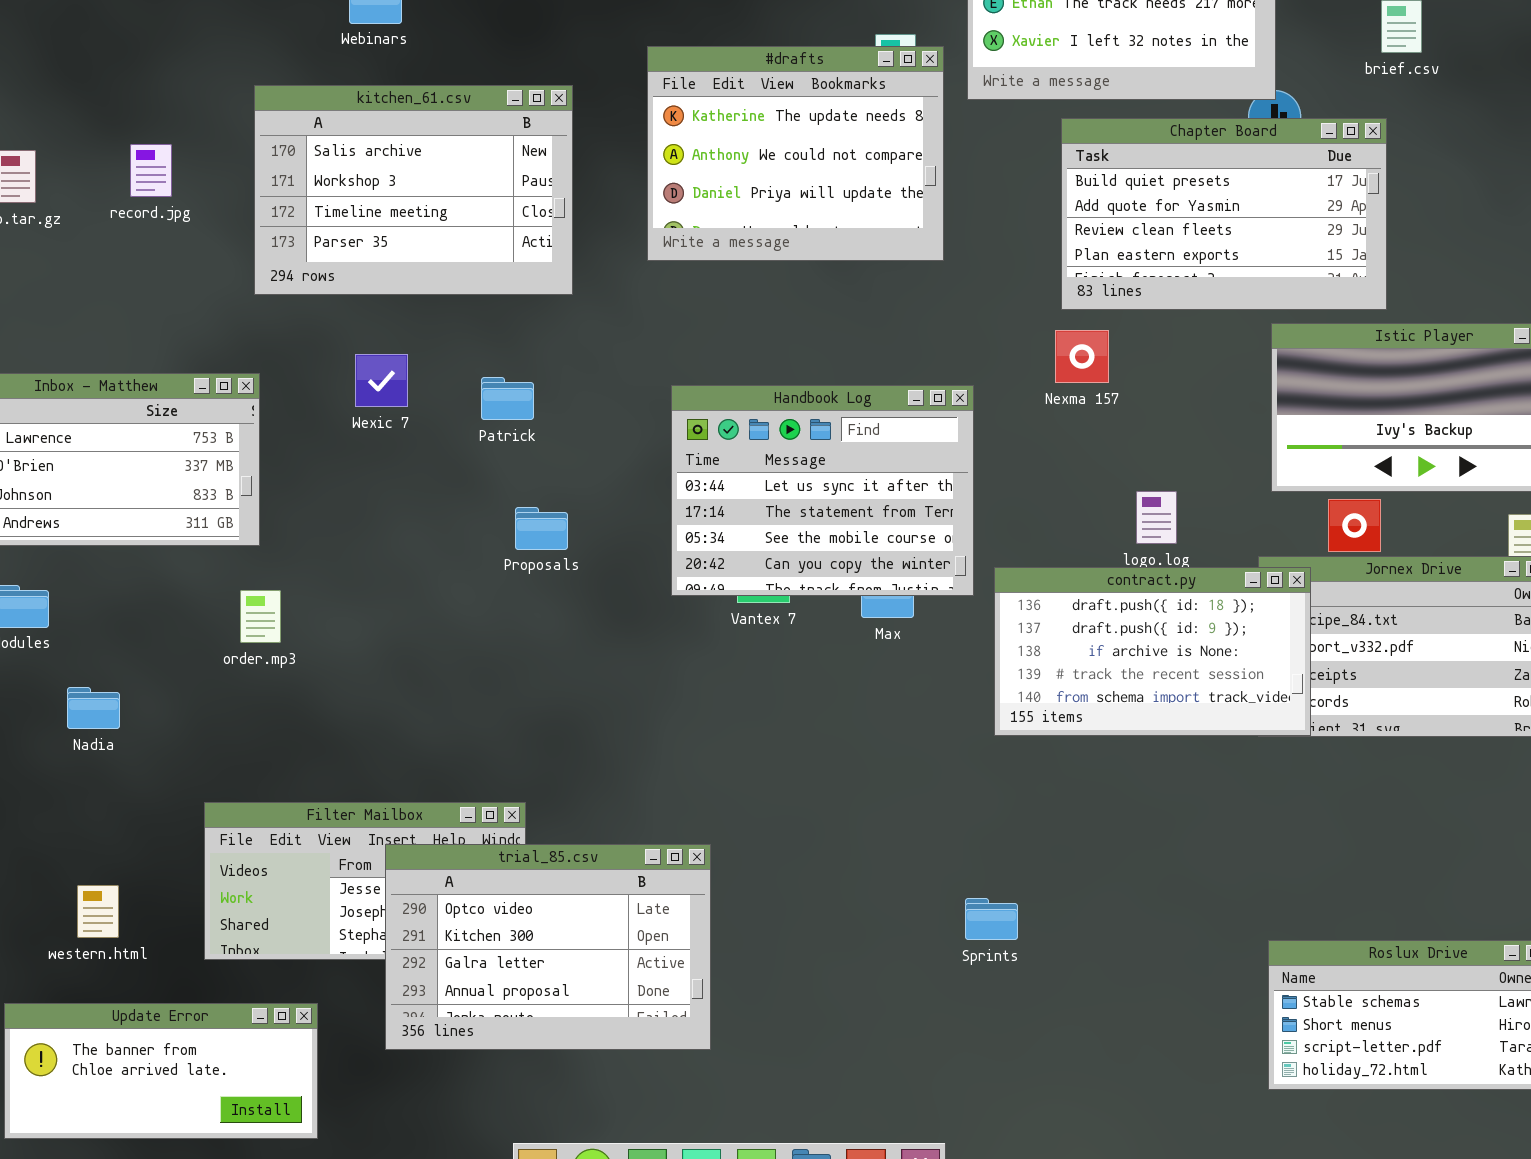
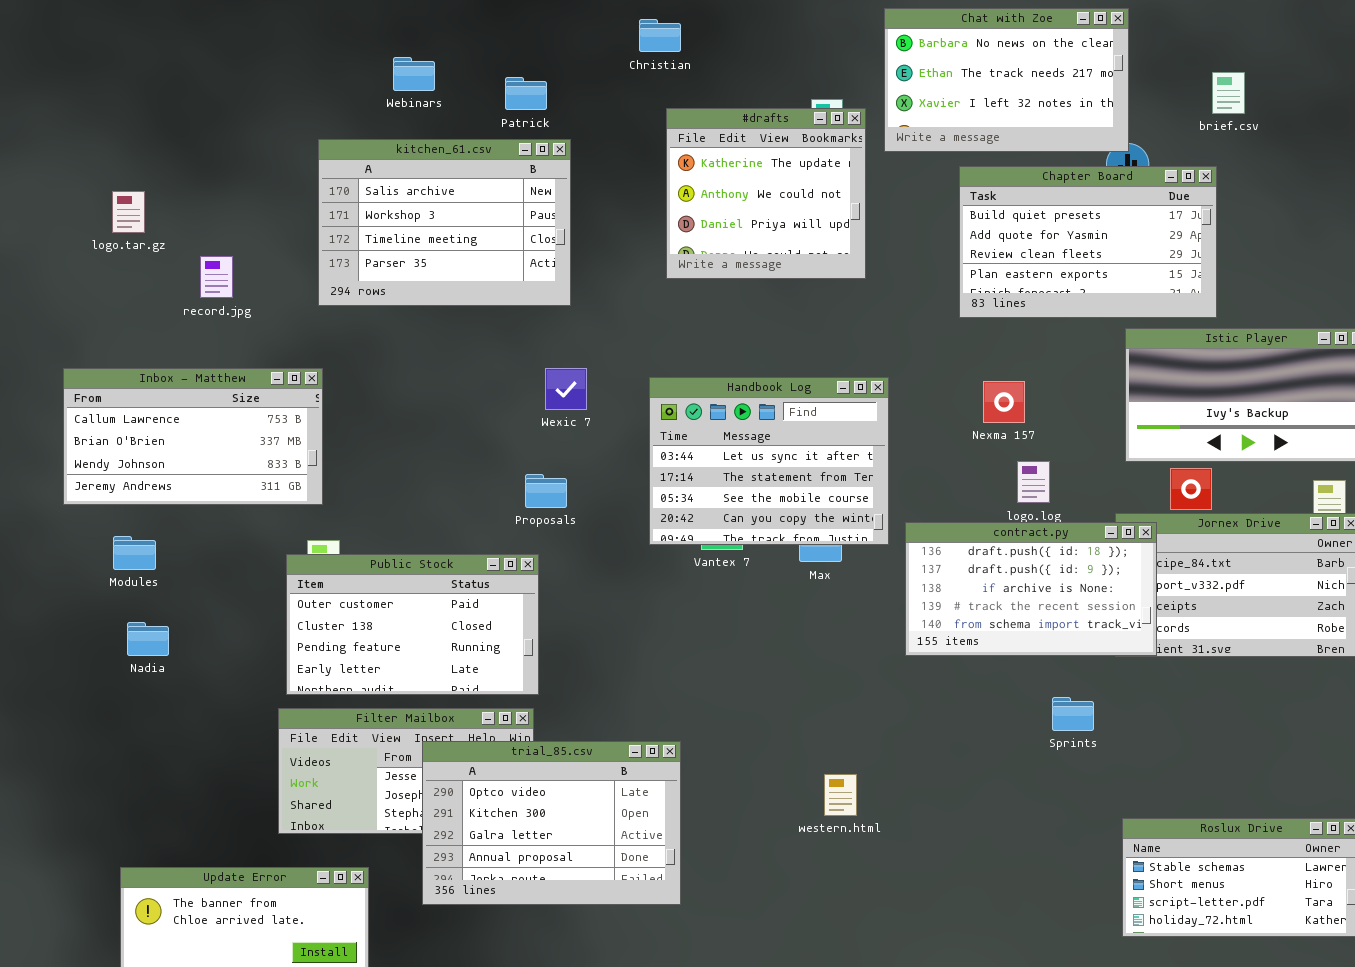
#drafts: [647,46,944,261] -> [666,108,866,279], resized
record.jpg: [130,144,172,197] -> [200,256,233,298], moved
Nexma 157: [1055,330,1109,383] -> [983,381,1025,423], moved
Wexic 7: [355,354,408,407] -> [545,368,587,410], moved
Patrick: [481,377,534,420] -> [505,77,547,110], moved
Public Stock: none -> [286,554,539,695], opened
Nadia: [67,687,120,729] -> [127,622,169,656], moved
western.html: [77,885,119,938] -> [824,774,857,816], moved
Sprints: [965,898,1018,940] -> [1052,697,1094,731], moved

